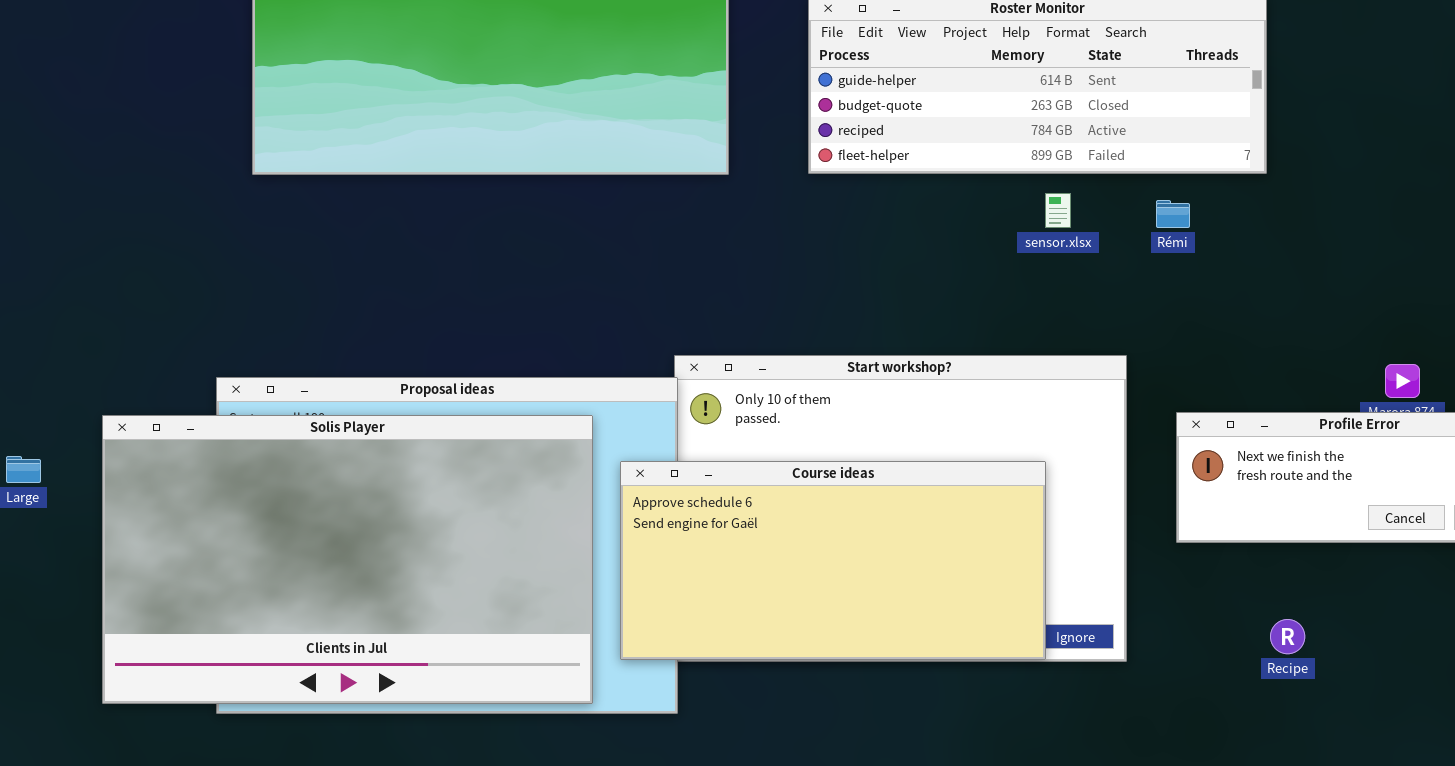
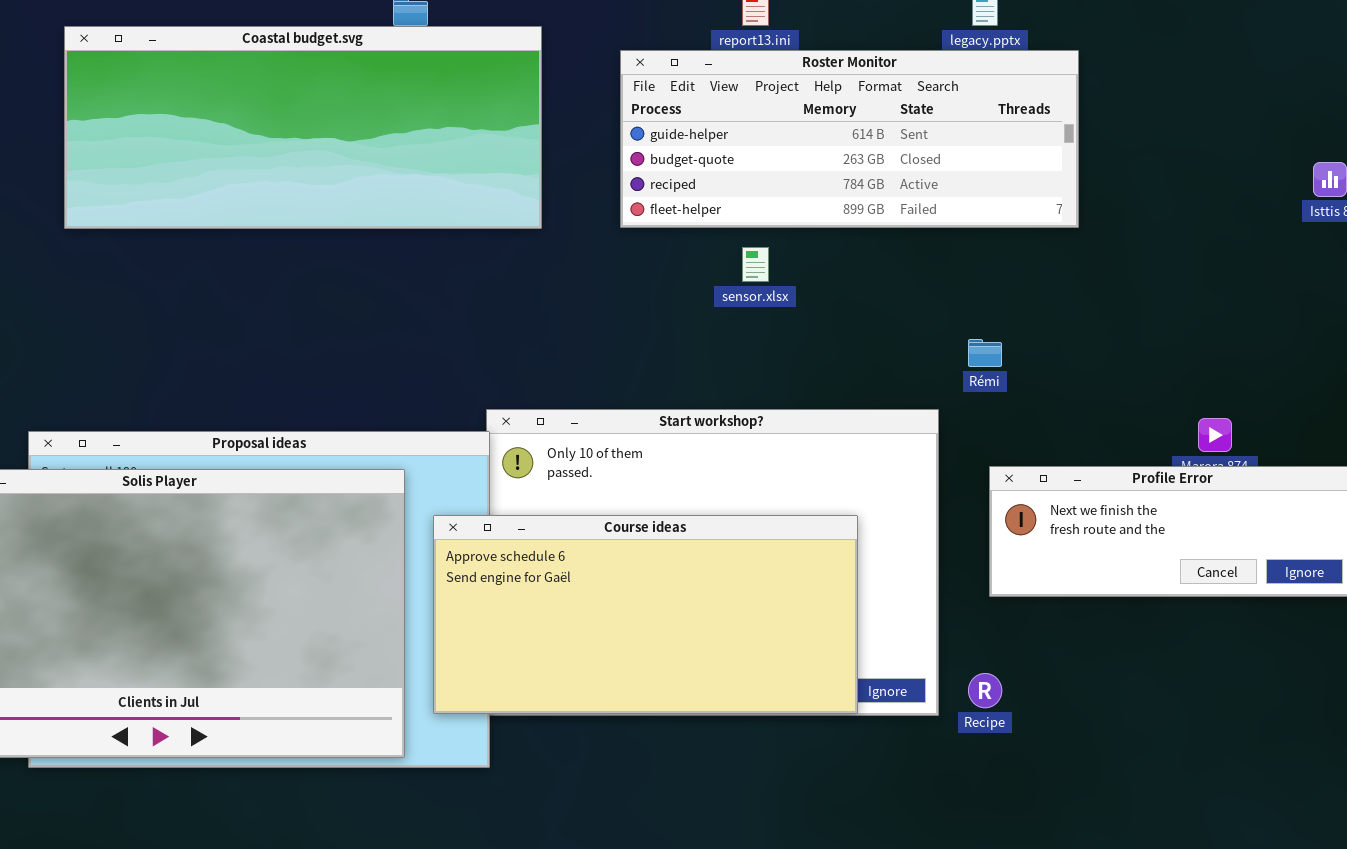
sensor.xlsx: [1045,193,1071,228] -> [742,247,769,282], moved
Rémi: [1156,200,1190,228] -> [968,339,1002,367], moved
Recipe: [1270,619,1305,654] -> [968,673,1002,708], moved

